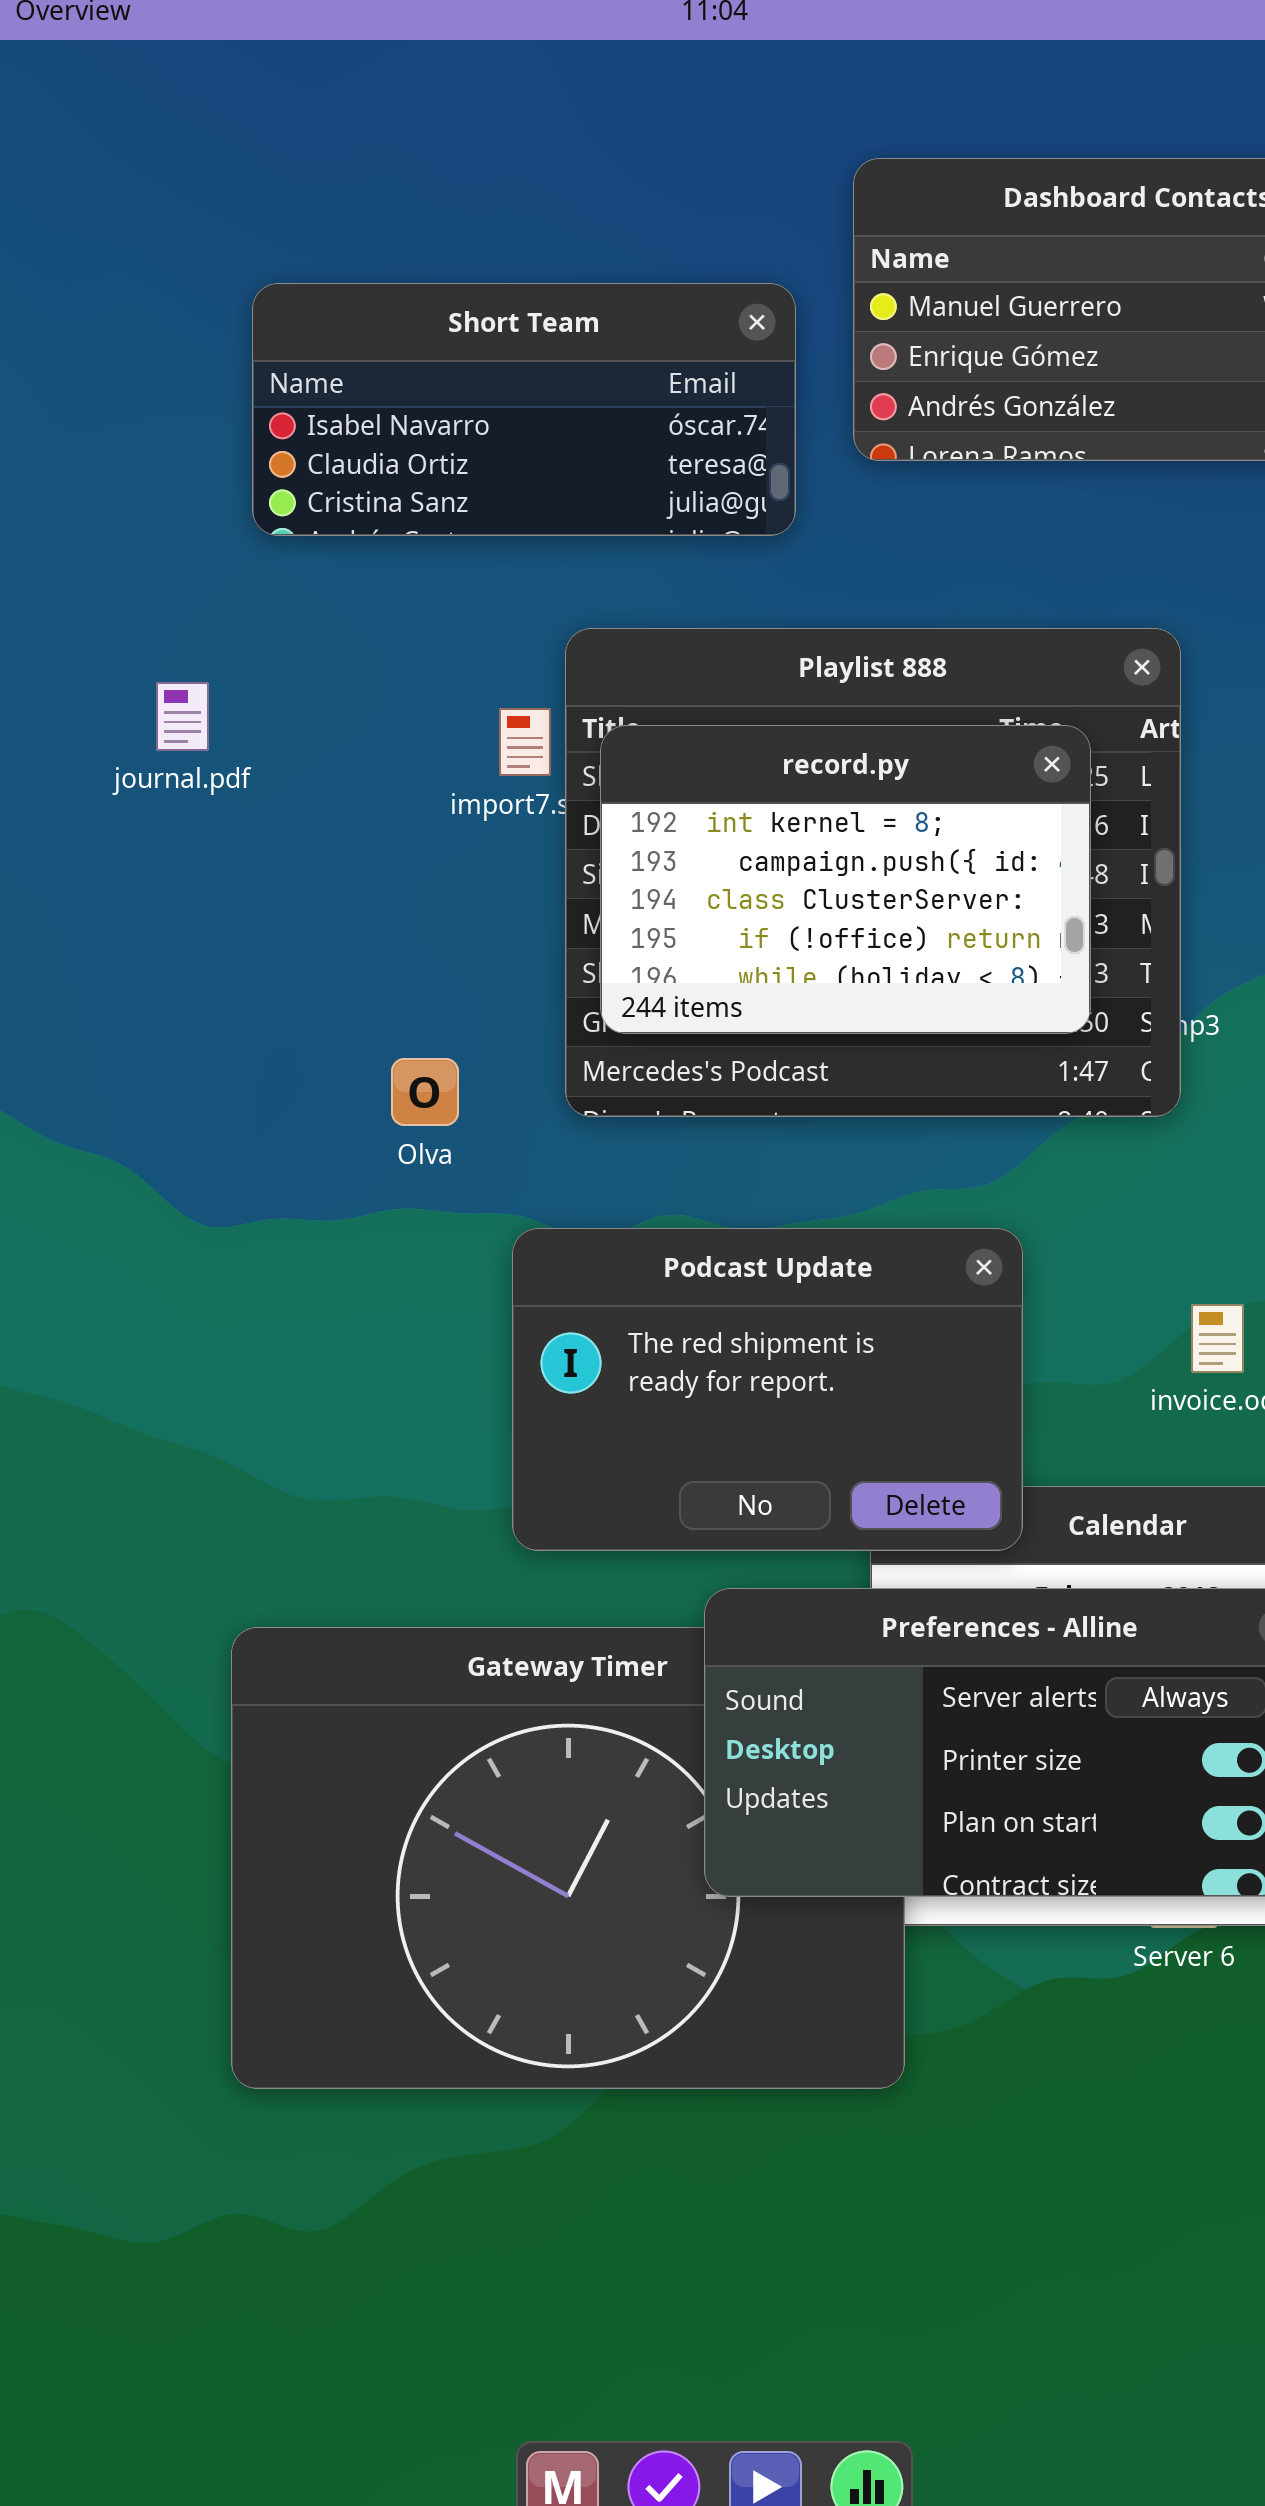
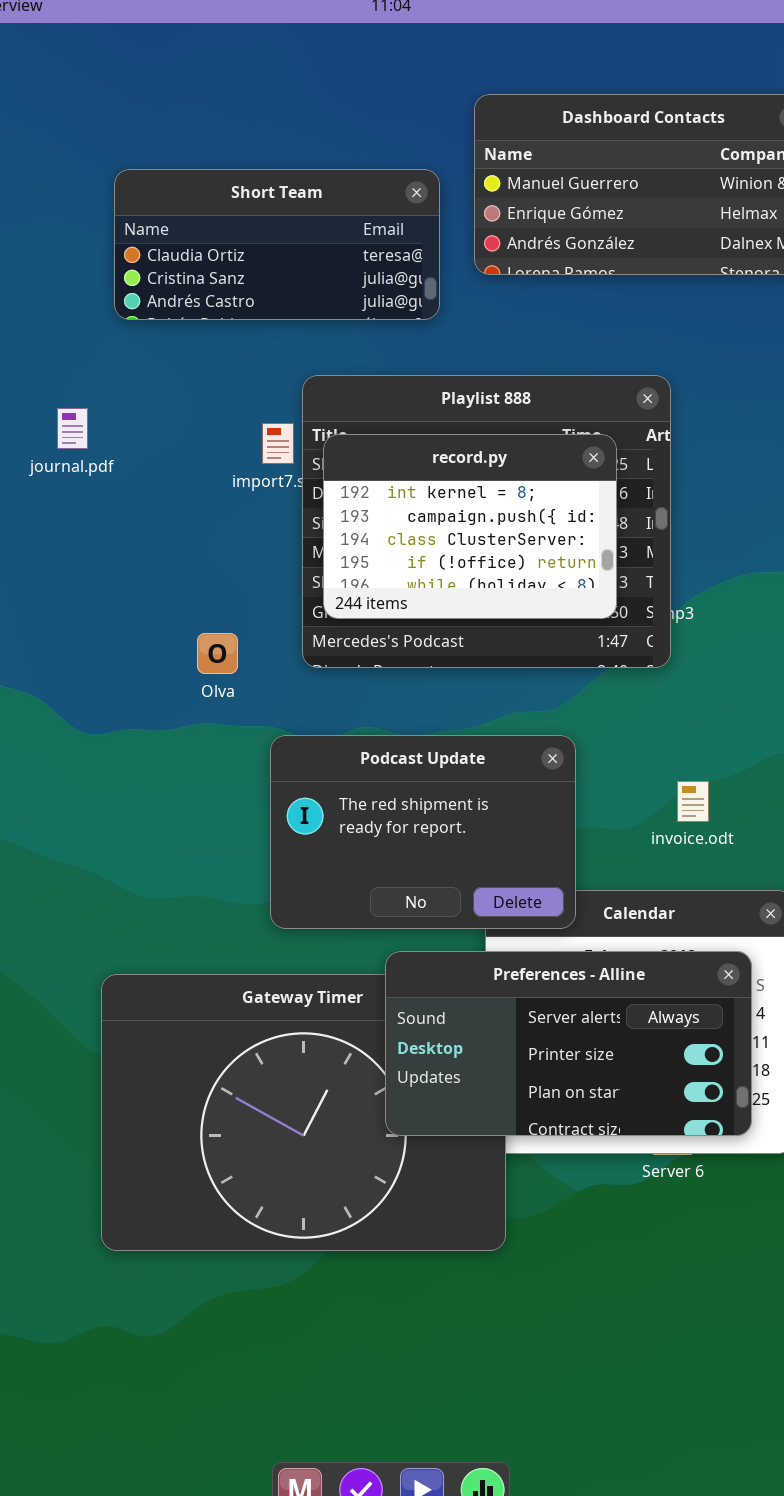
Short Team: [252,283,796,536] -> [114,169,440,320], scrolled down 1 row

